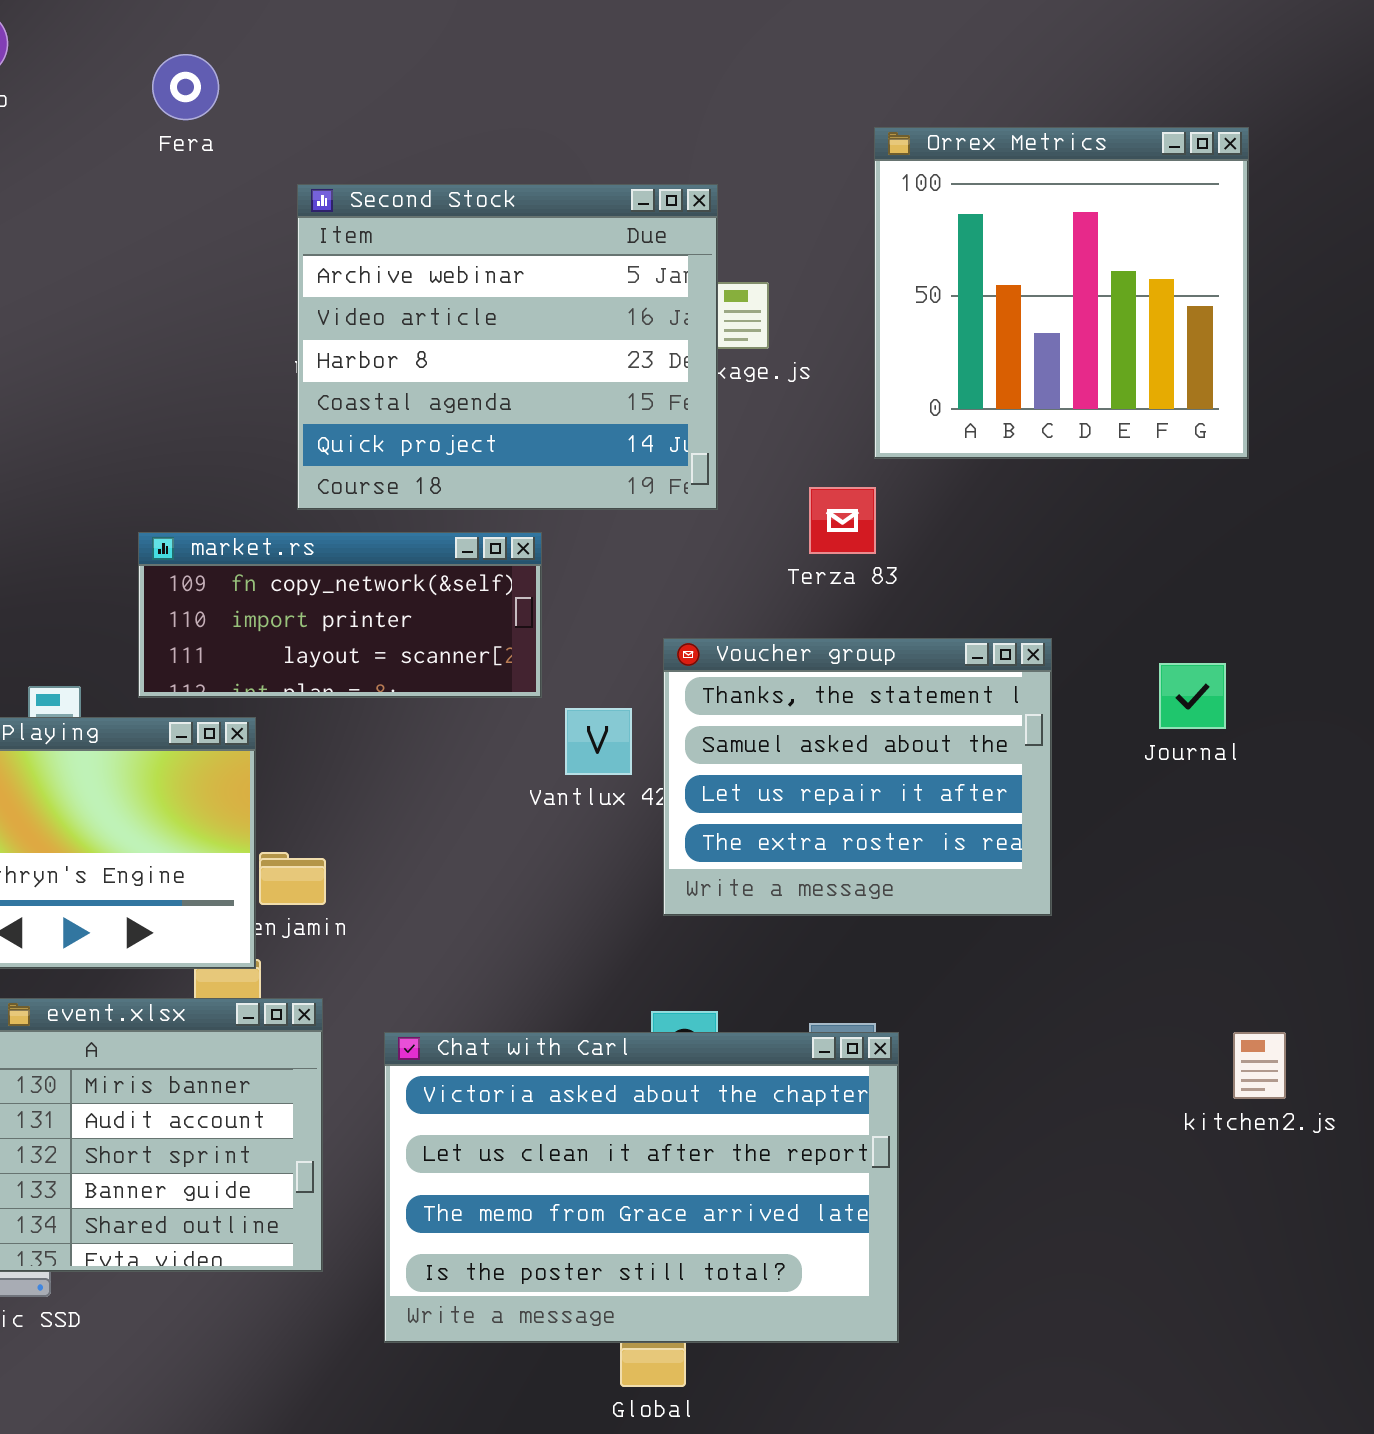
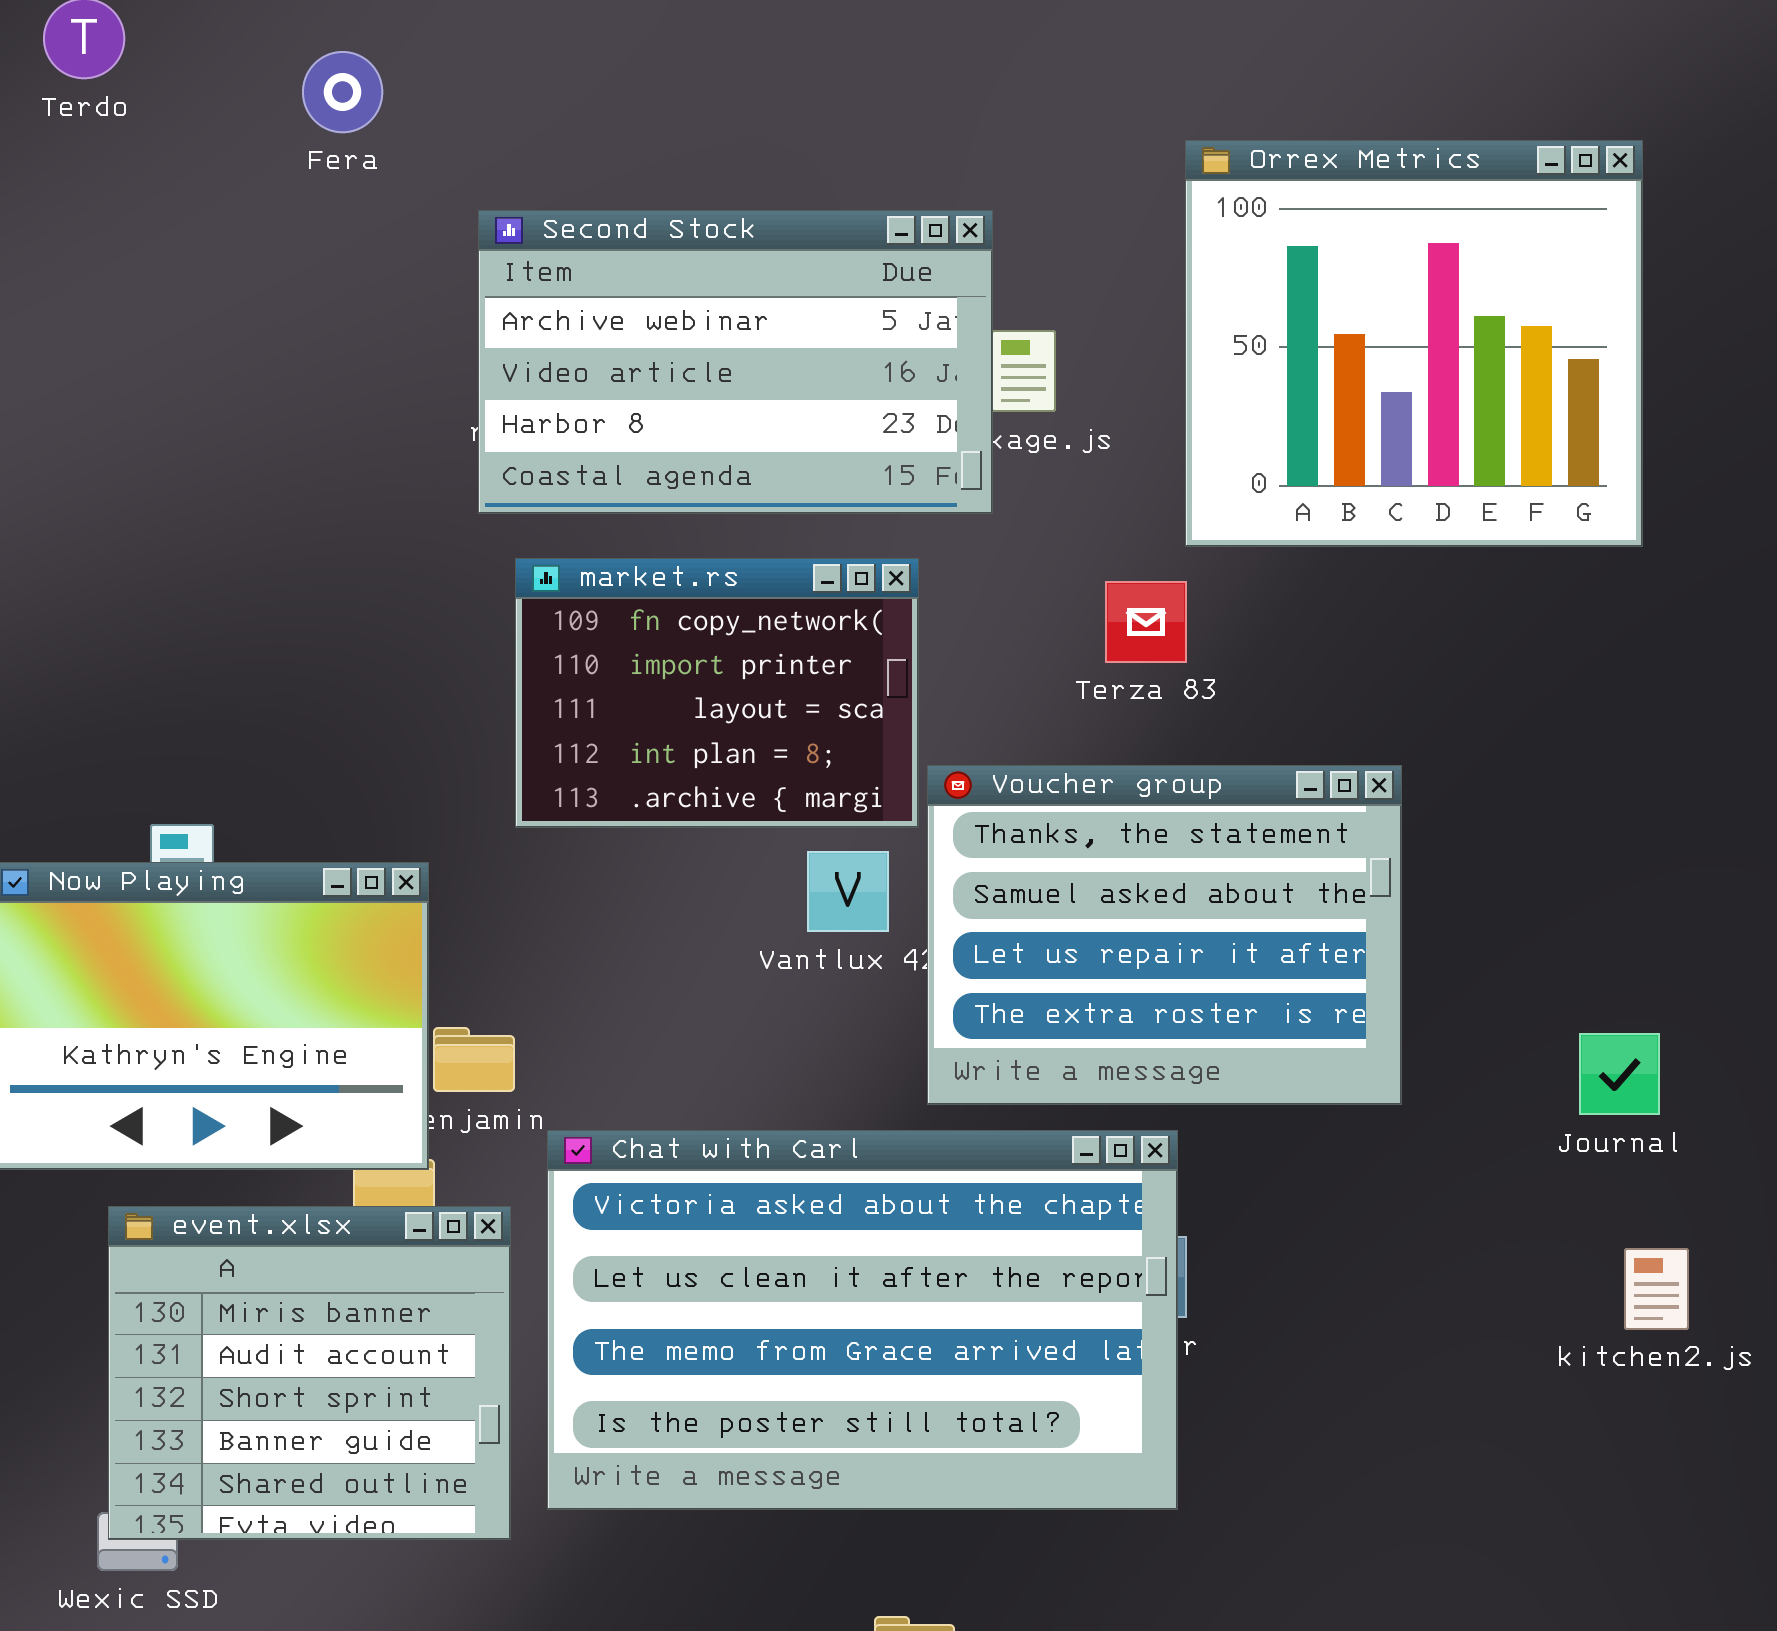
Second Stock: [297,184,718,510] -> [478,210,993,514], resized
market.rs: [138,532,542,698] -> [515,558,919,828], moved, resized
Journal: [1159,663,1226,729] -> [1579,1033,1660,1115], moved
Chat with Carl: [384,1032,899,1343] -> [547,1130,1178,1510], moved

